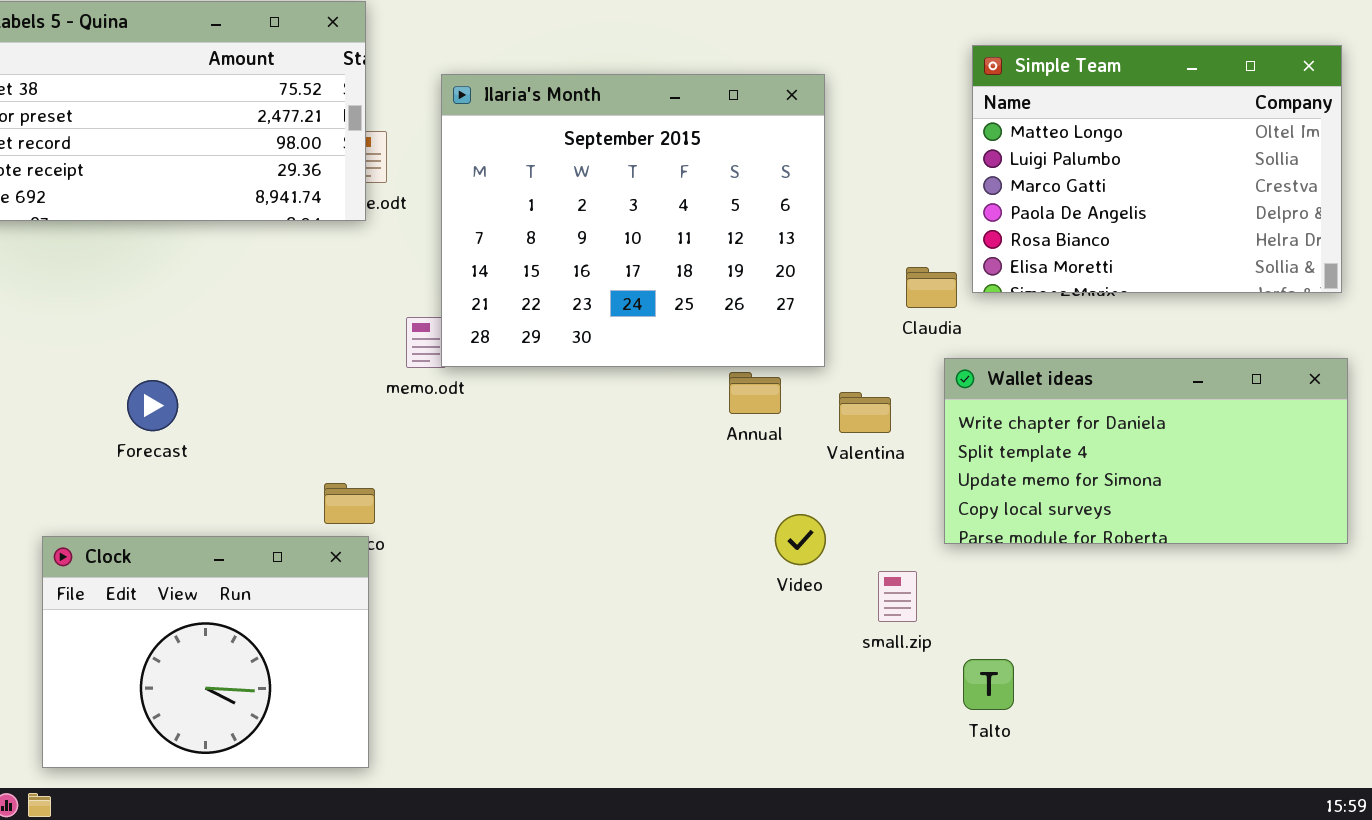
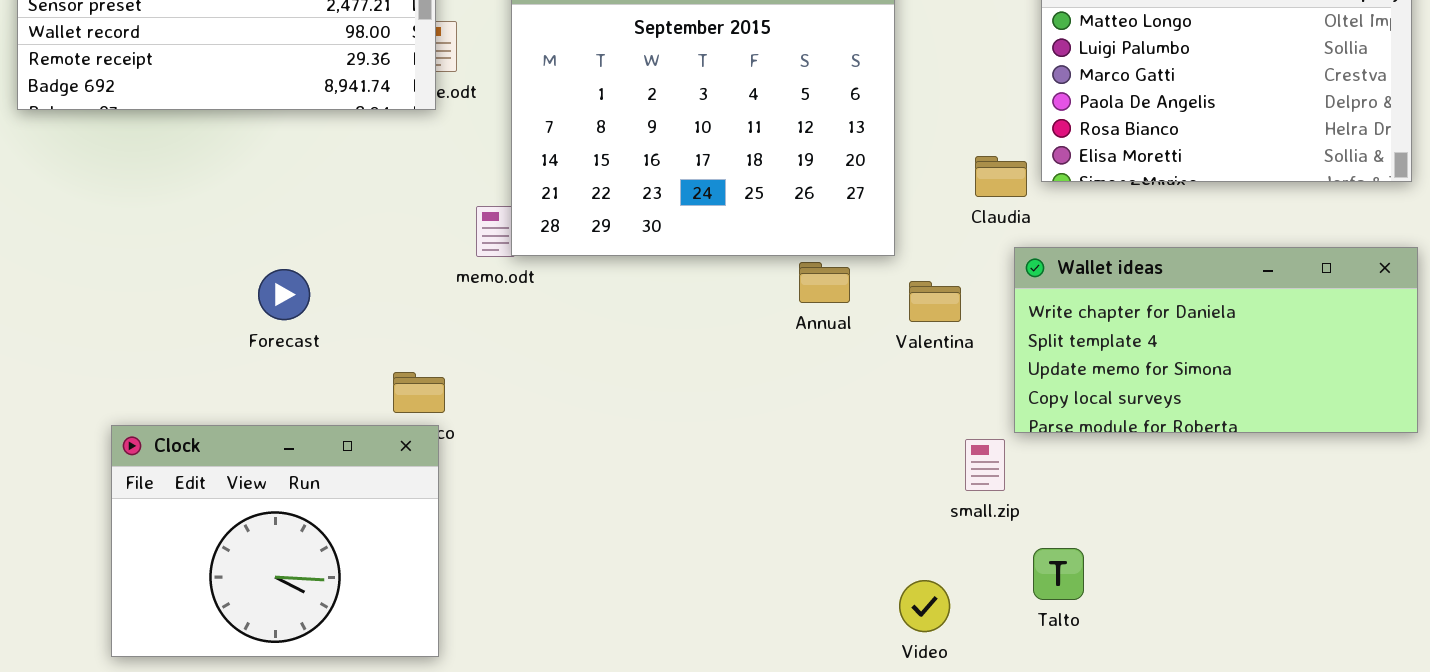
Forecast: [127,380,178,431] -> [258,269,310,320], moved
Video: [775,514,826,565] -> [899,580,950,632], moved
small.zip: [878,571,917,622] -> [965,439,1005,491], moved

